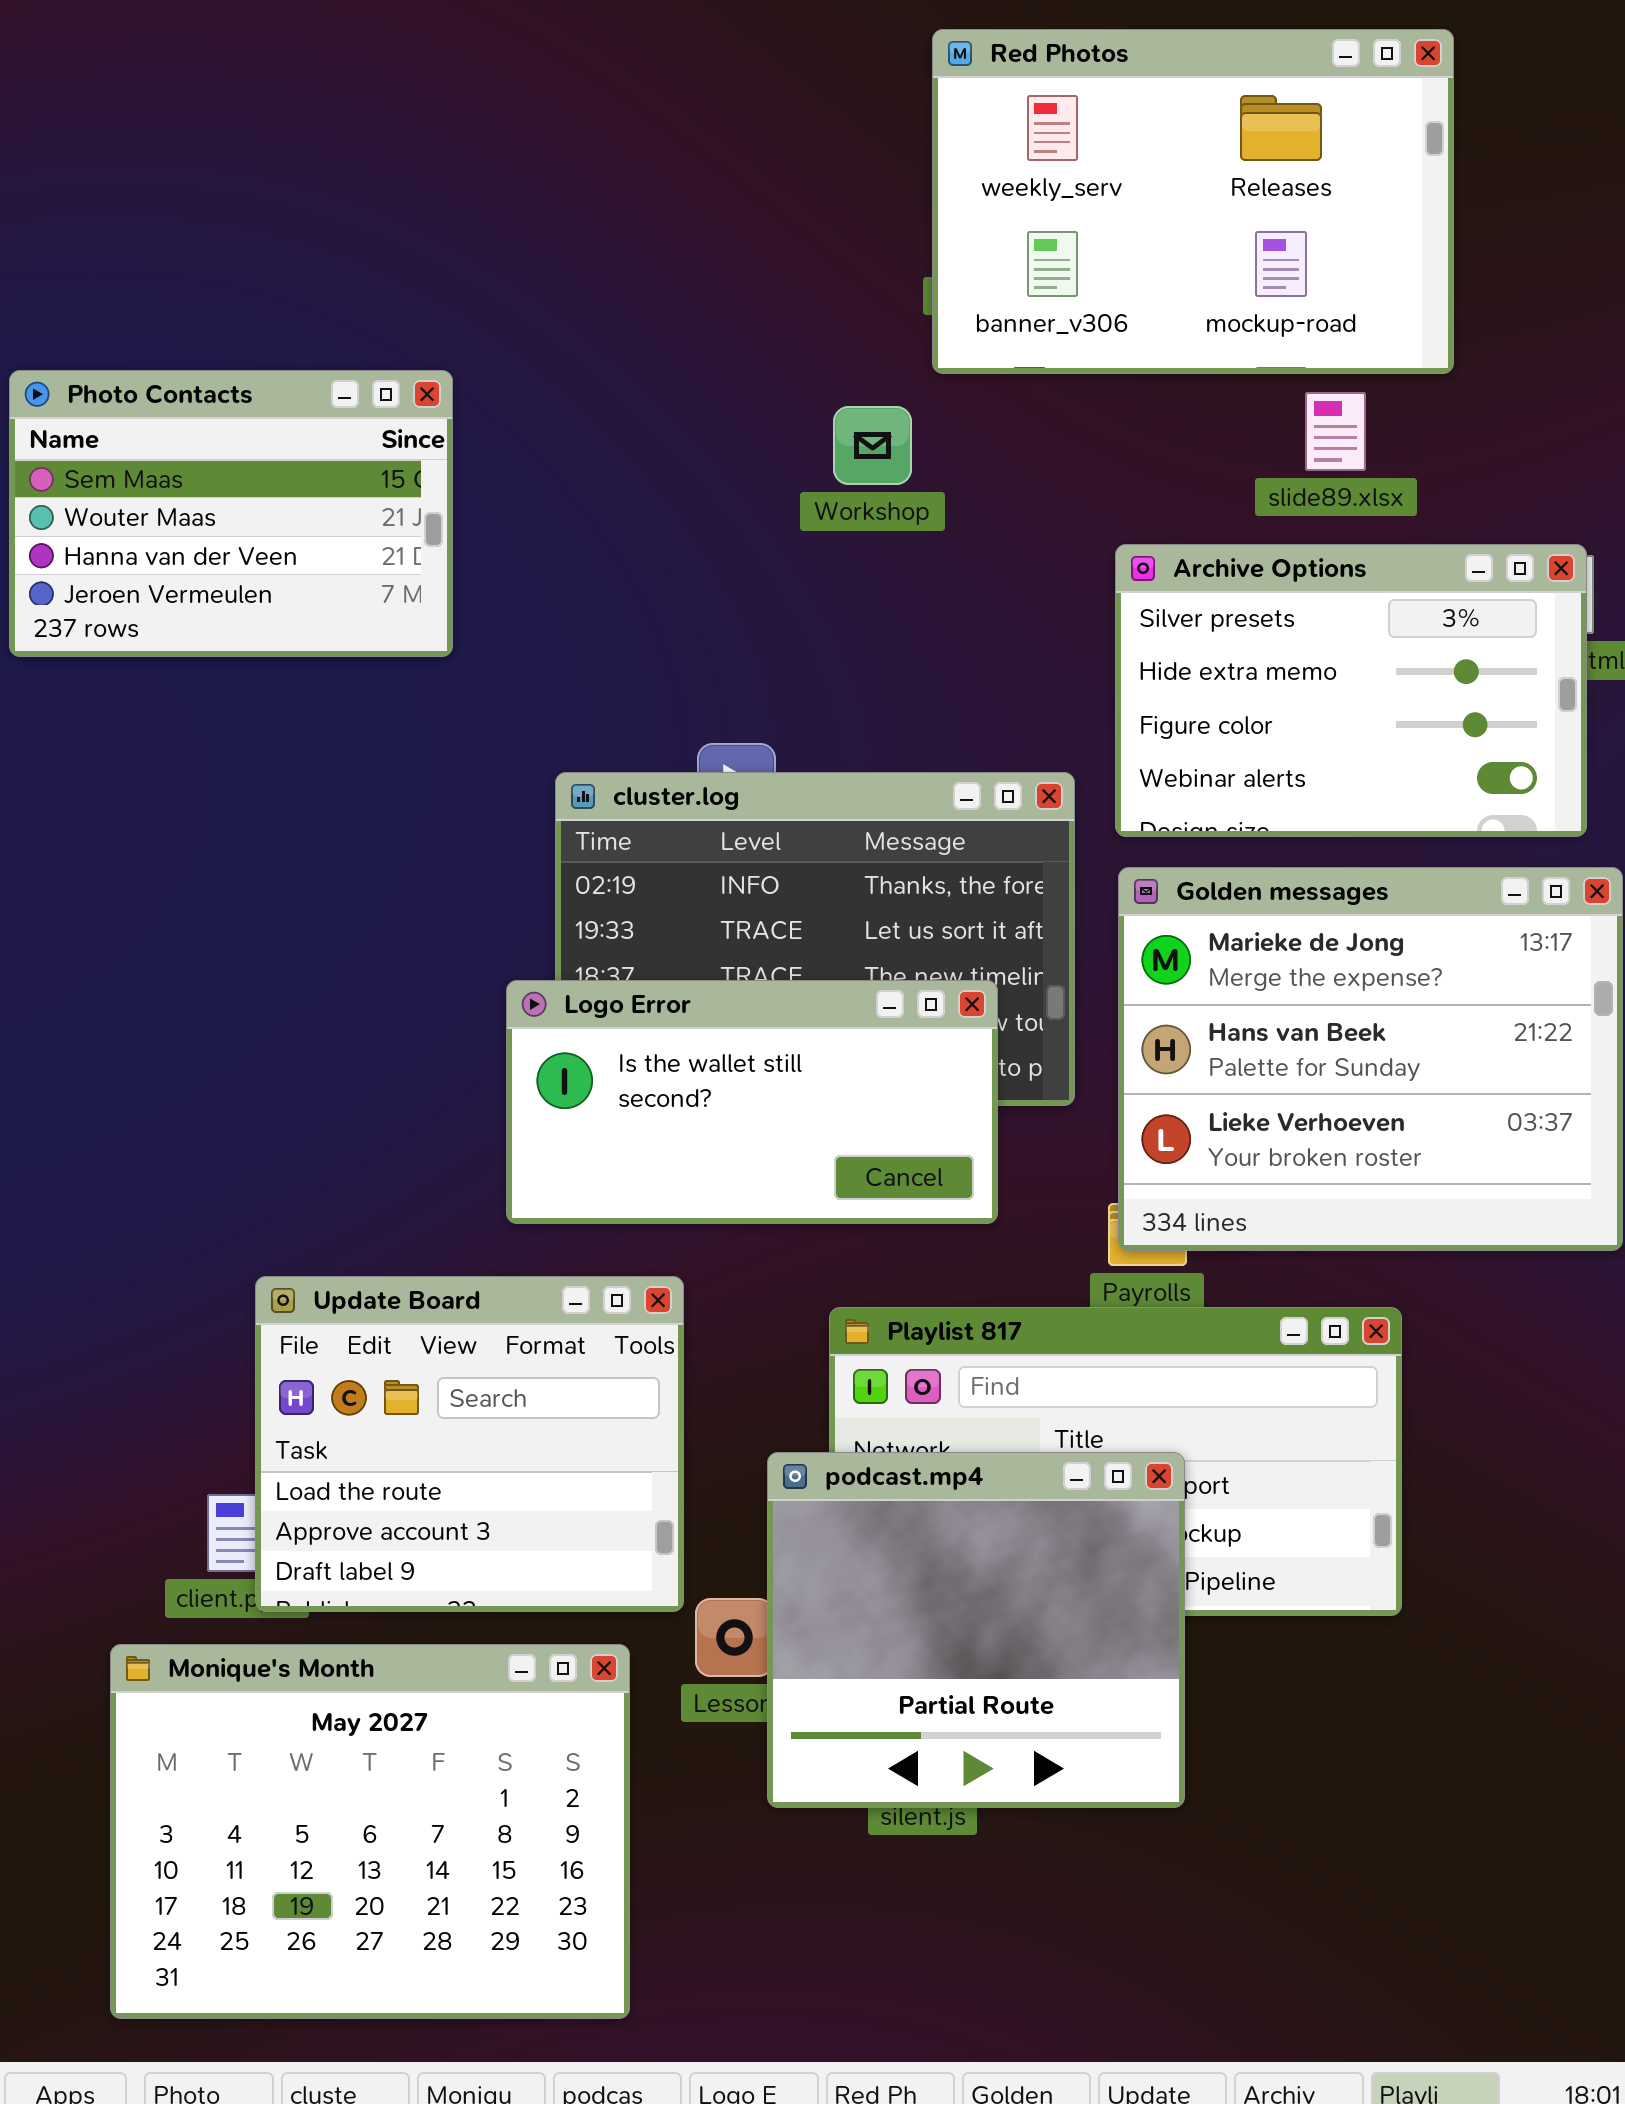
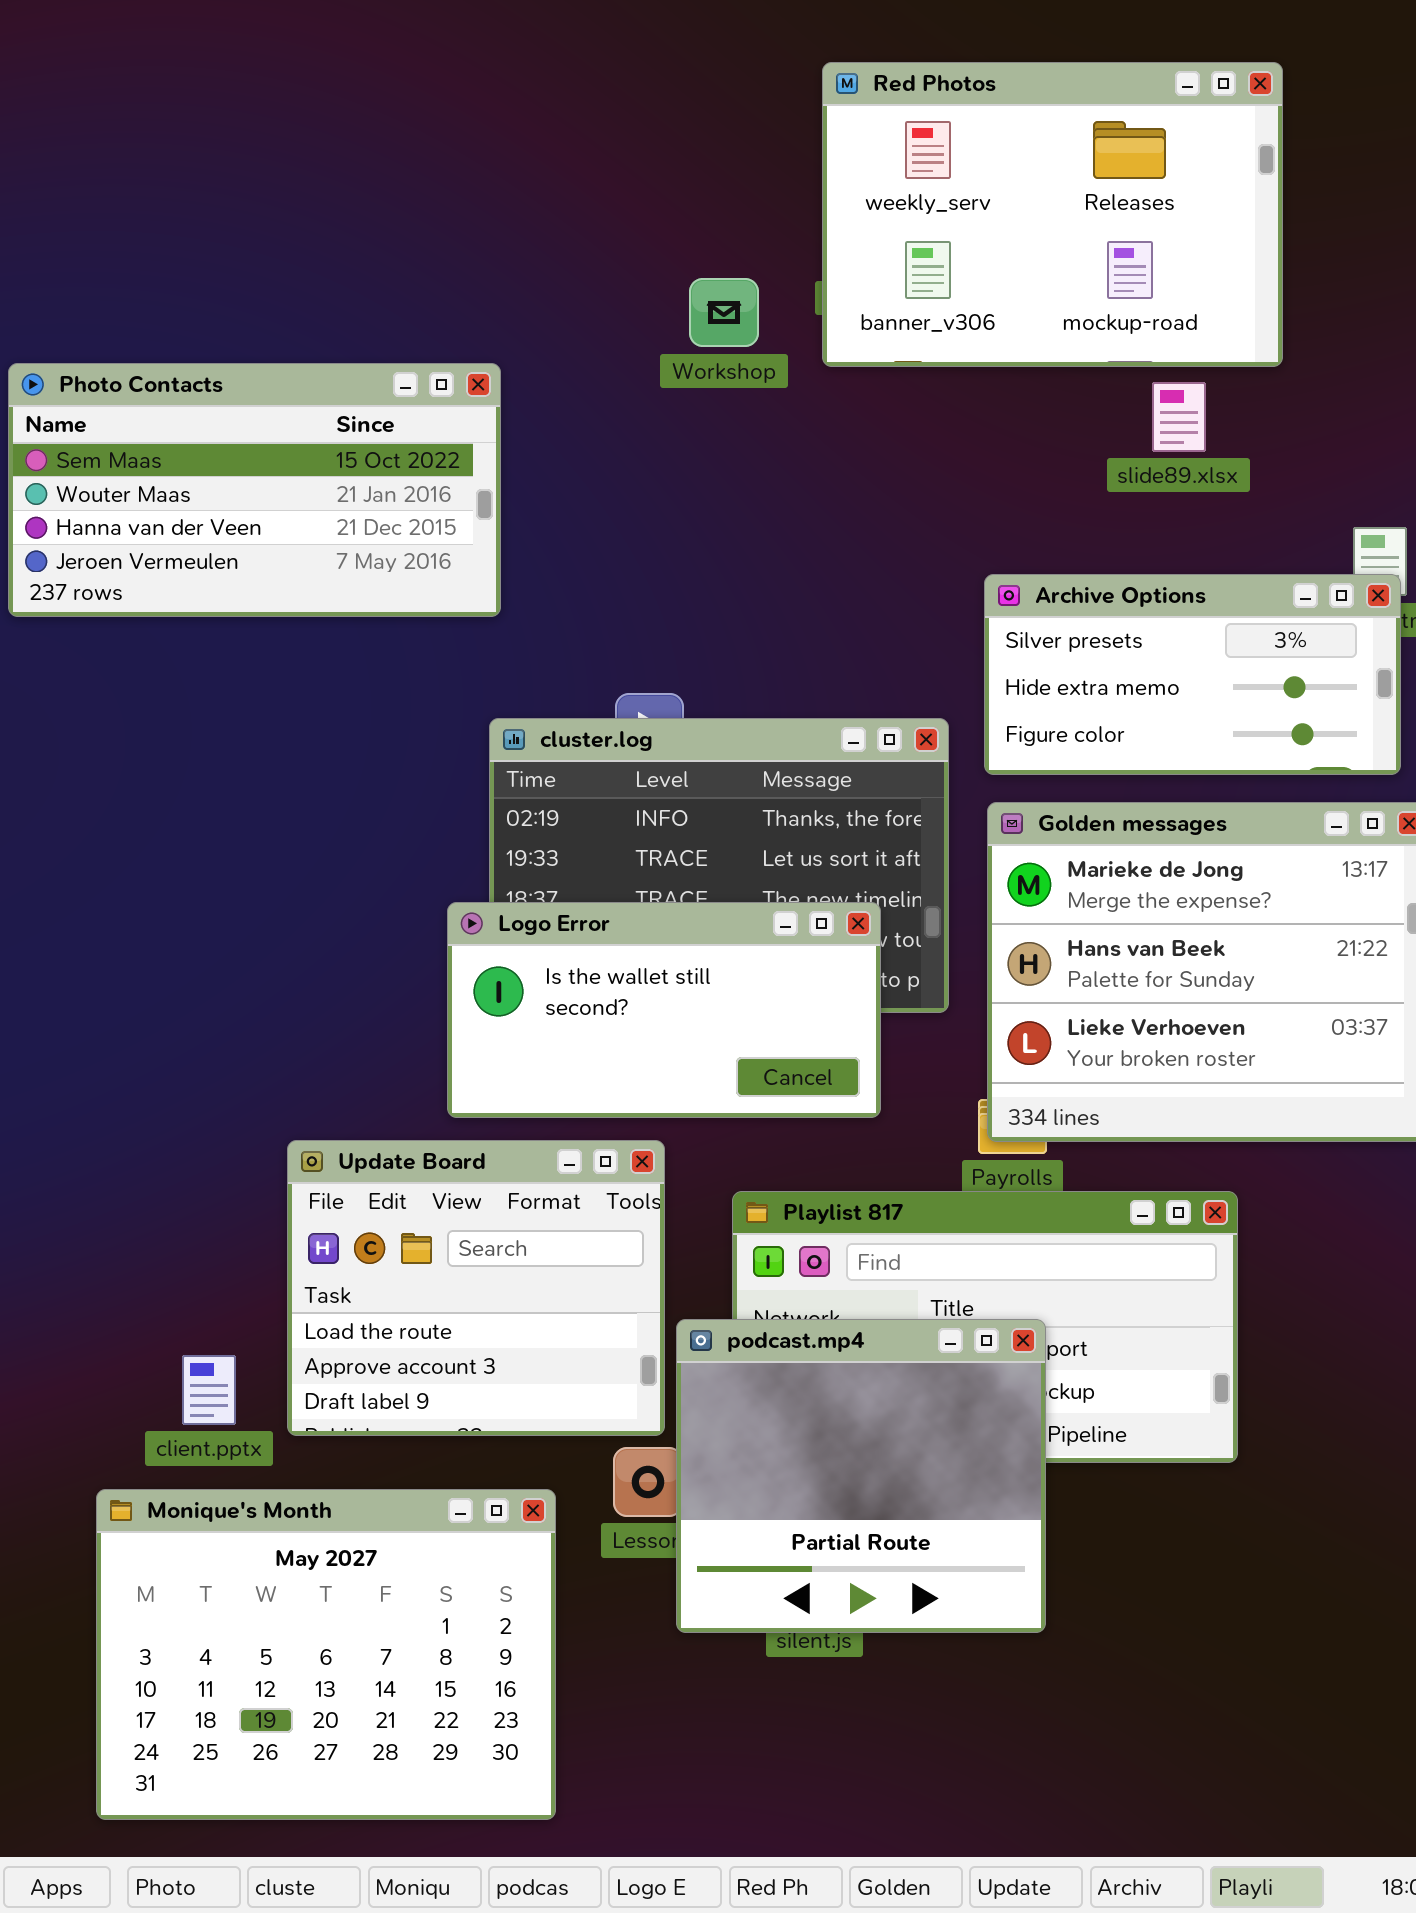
Photo Contacts: [9,370,453,657] -> [8,363,501,617], resized
Workshop: [833,406,912,485] -> [689,278,759,347], moved
Archive Options: [1115,544,1587,837] -> [984,574,1401,775], resized
Update Board: [255,1276,684,1612] -> [287,1140,665,1436], moved

